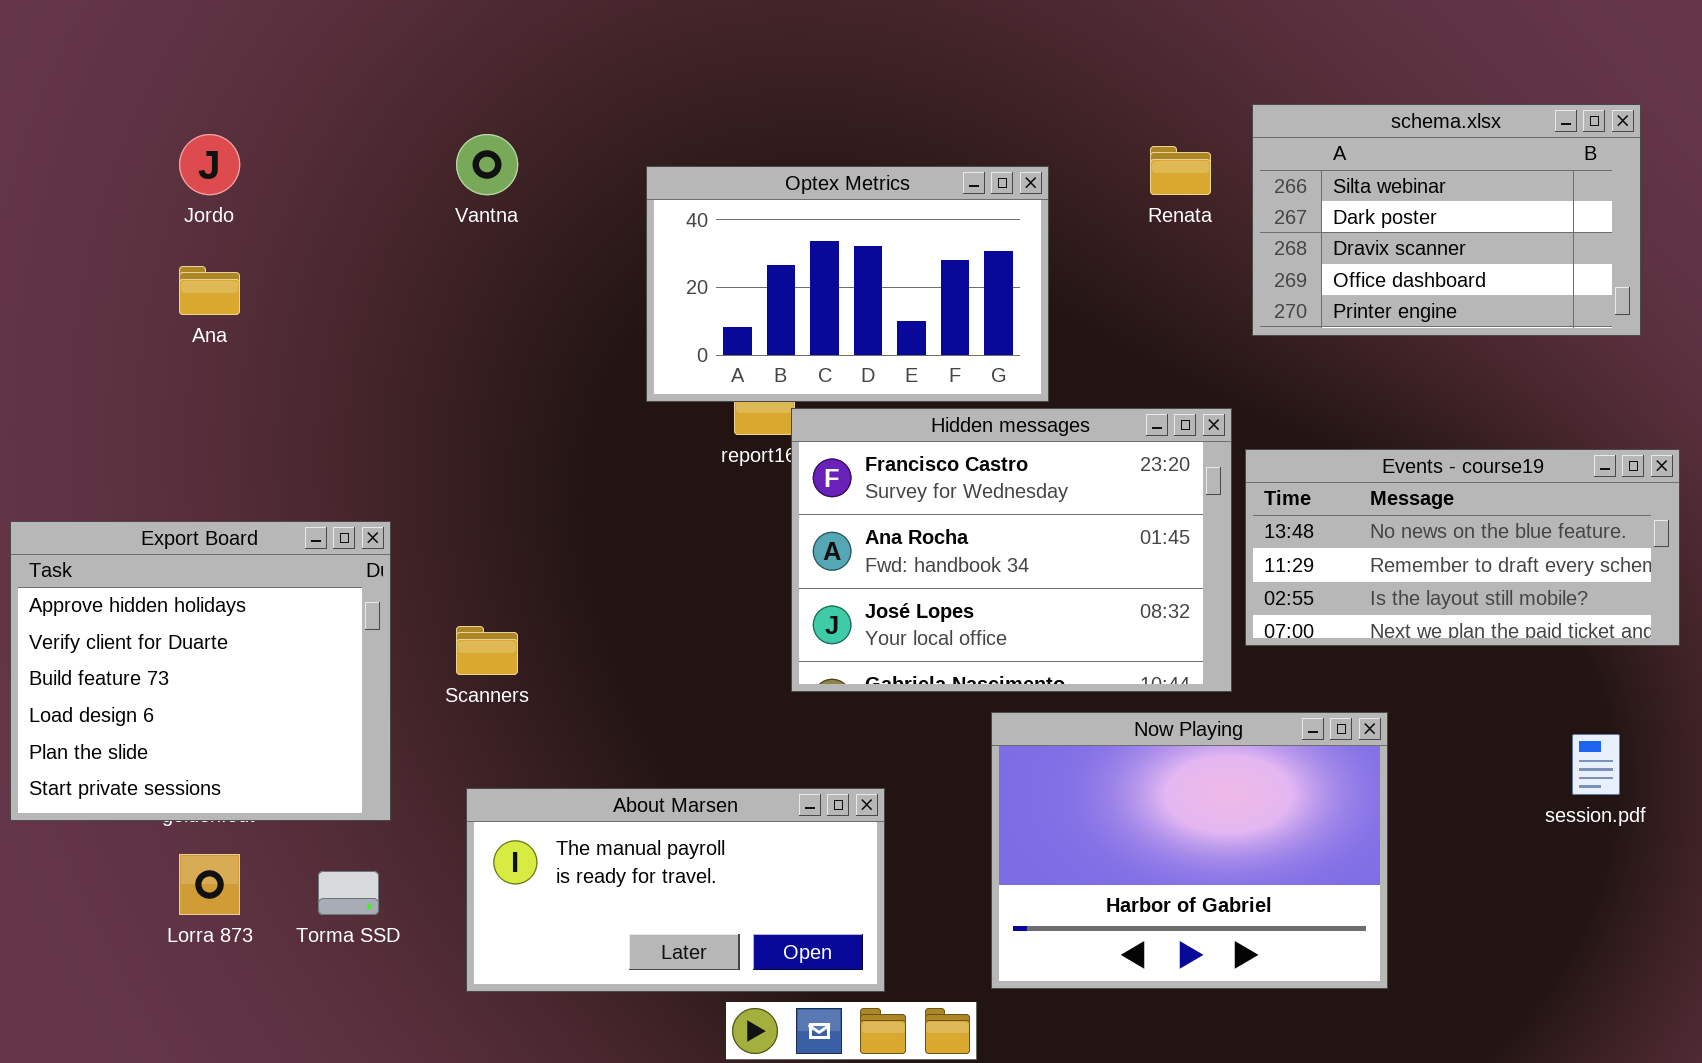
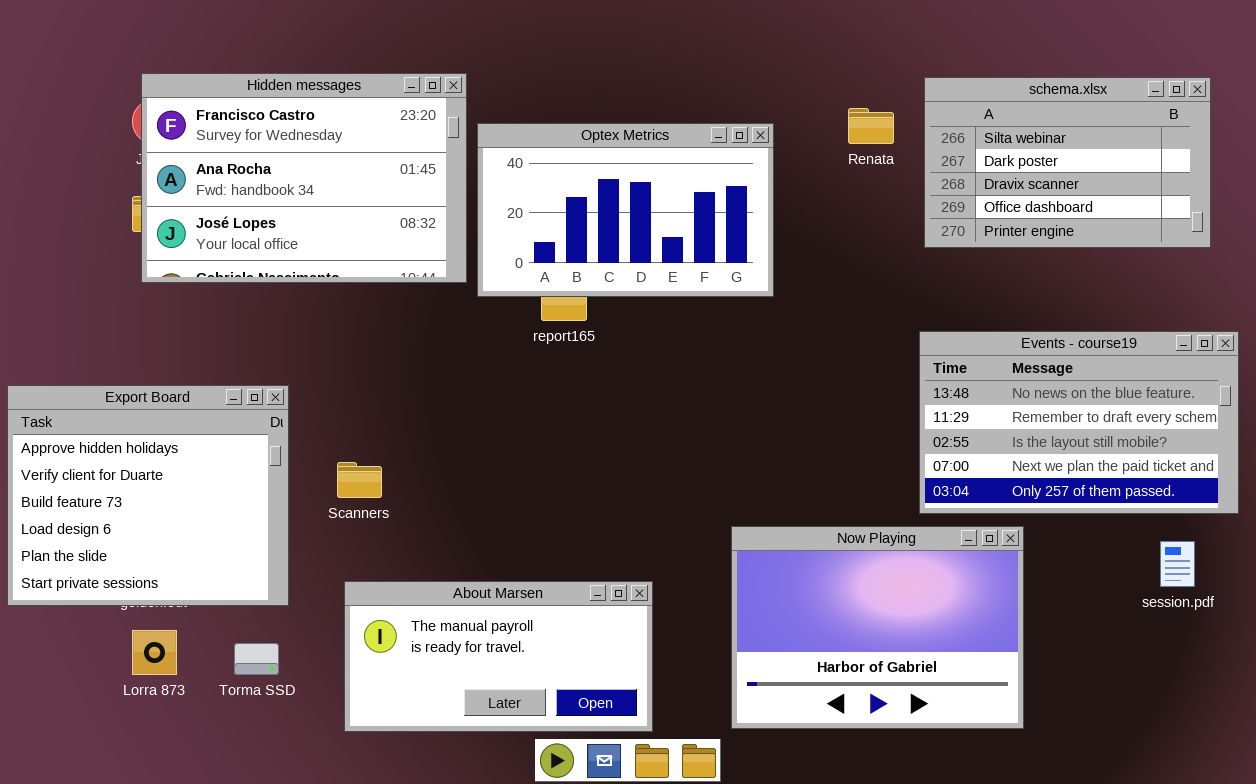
Hidden messages: [791,408,1232,692] -> [141,73,467,283], moved
Events - course19: [1245,449,1680,646] -> [919,331,1239,514], resized

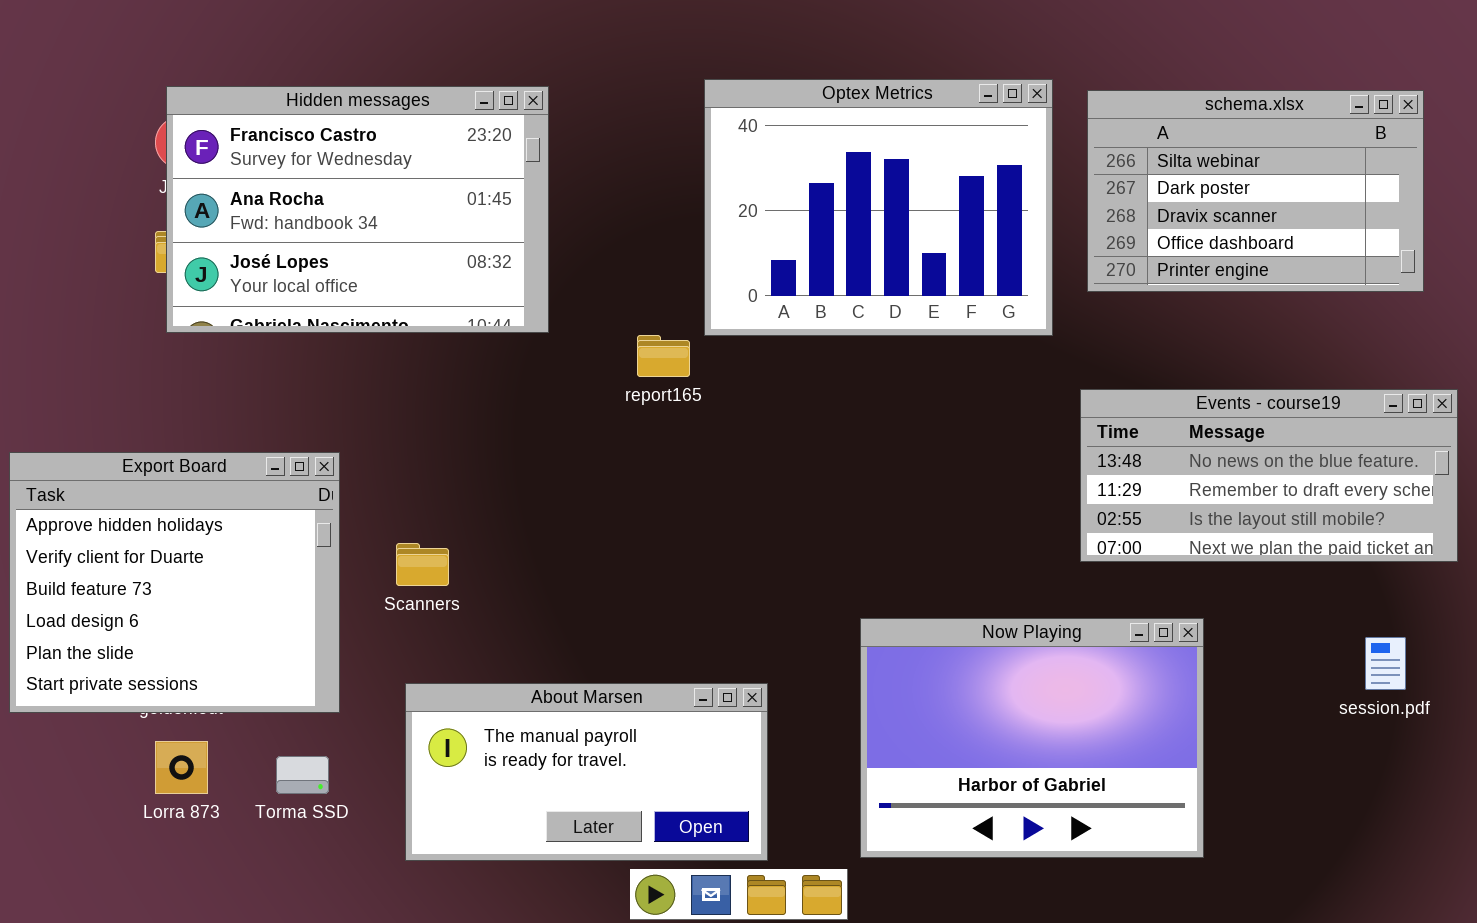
Optex Metrics: [477,123,774,297] -> [704,79,1053,336], moved, resized
Events - course19: [919,331,1239,514] -> [1080,389,1458,562], resized

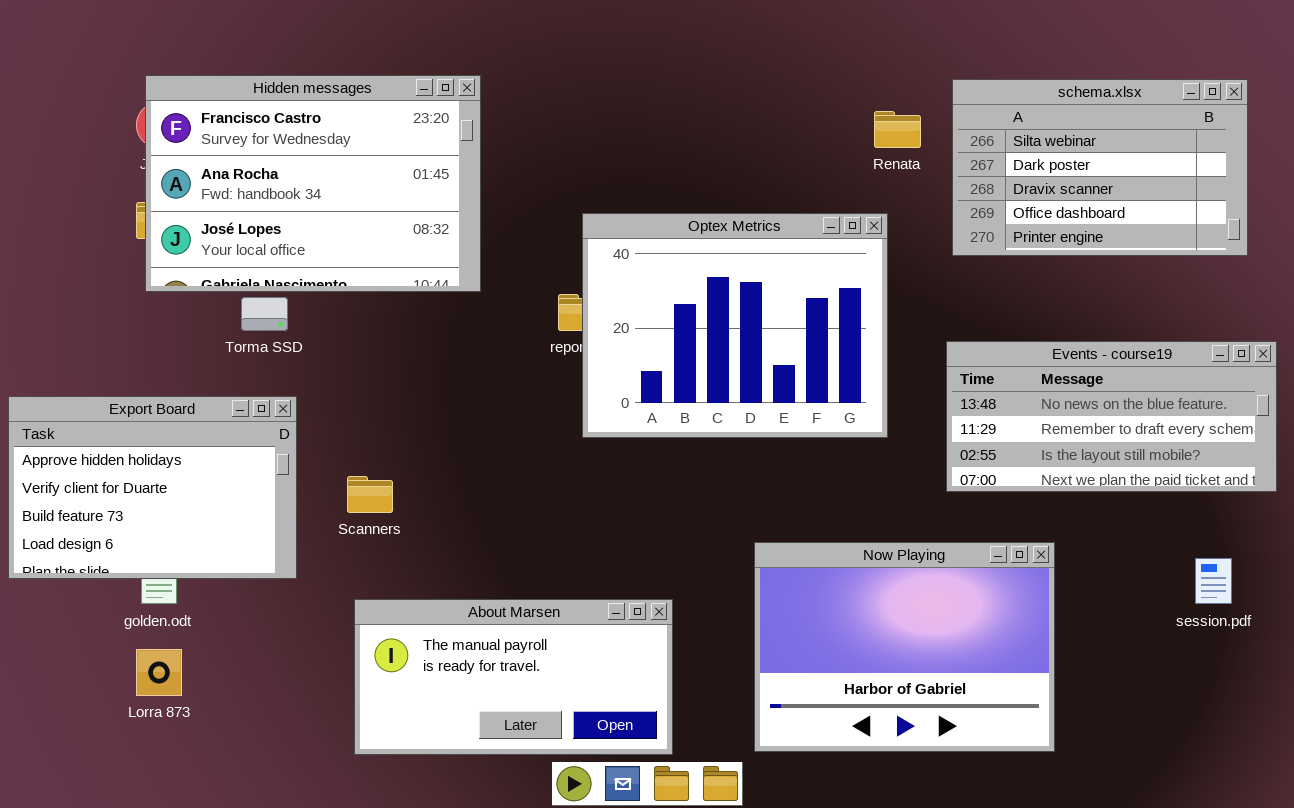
Optex Metrics: [704,79,1053,336] -> [582,213,888,438], moved
Export Board: [9,452,340,713] -> [8,396,297,579], resized
Torma SSD: [276,756,329,794] -> [241,297,288,331], moved

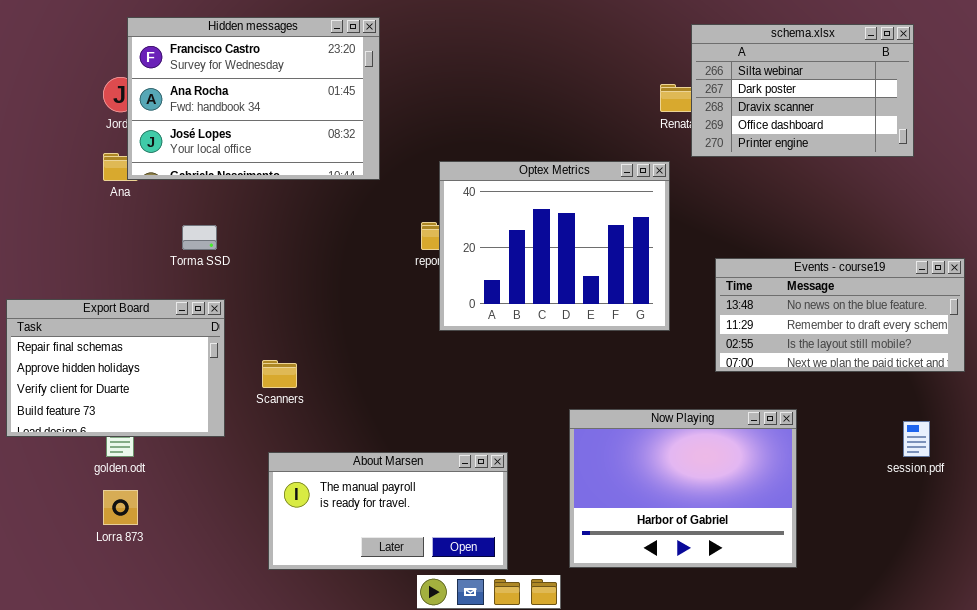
Hidden messages: [145,75,481,292] -> [127,17,380,180], moved
schema.xlsx: [952,79,1248,256] -> [691,24,914,157], moved
Export Board: [8,396,297,579] -> [6,299,225,437], scrolled up 1 row

